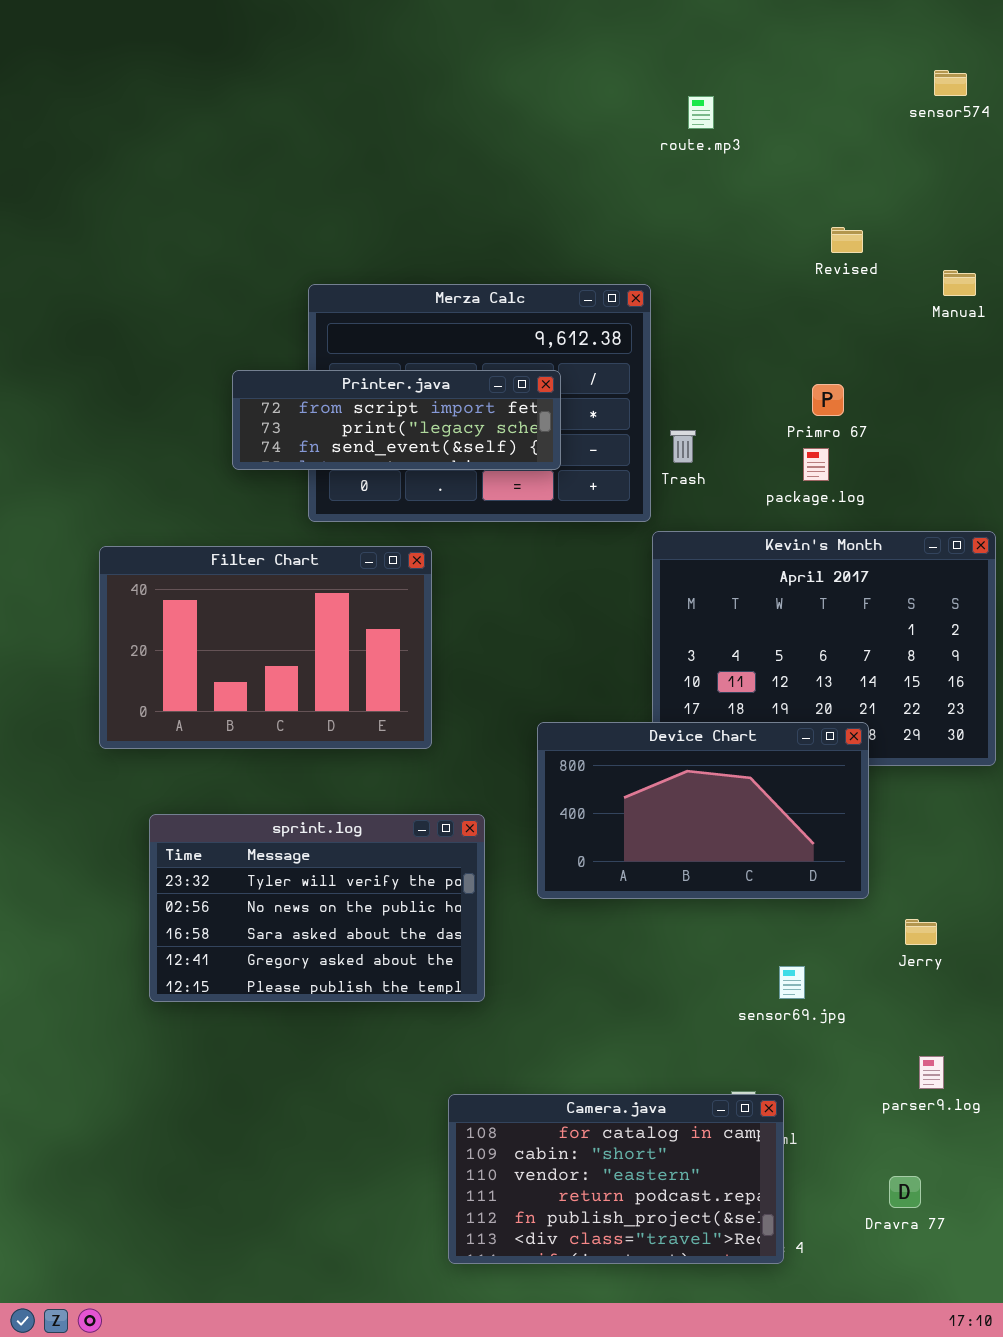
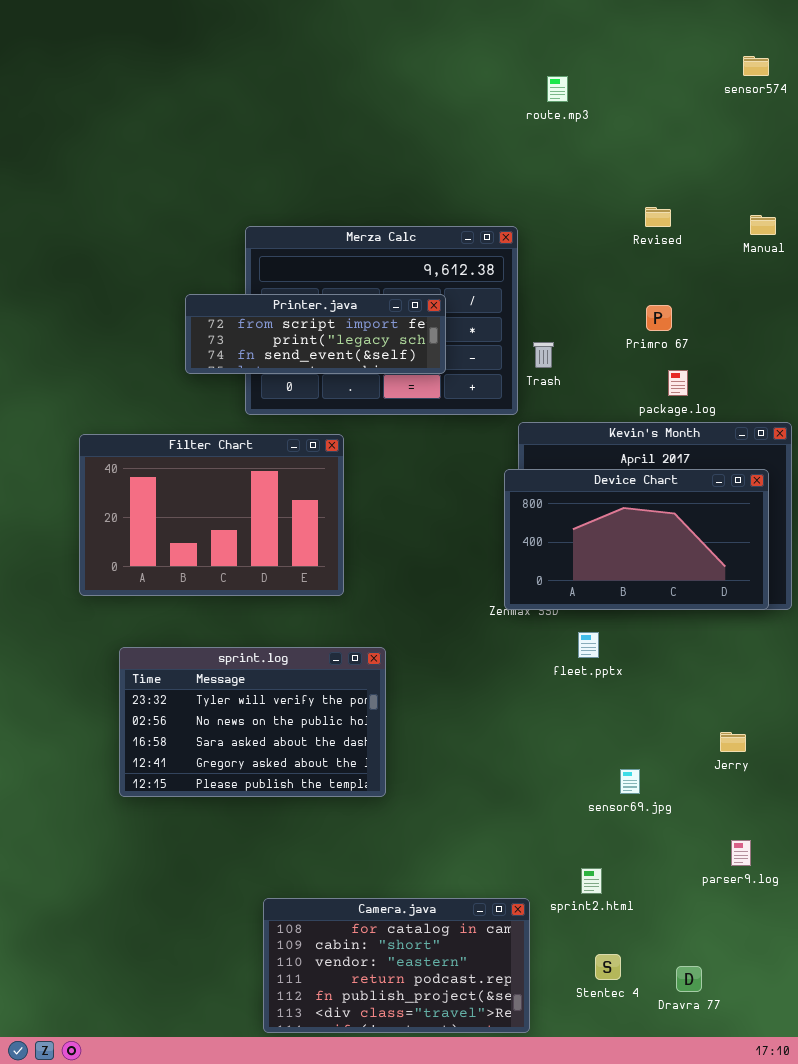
Revised: [831,227,863,253] -> [645,207,671,227], moved
package.log: [803,448,829,481] -> [668,370,688,396], moved
Device Chart: [537,722,869,899] -> [504,469,769,610], moved
Camera.java: [448,1094,784,1264] -> [263,898,530,1033], moved
Dravra 77: [889,1176,921,1208] -> [676,966,702,992], moved

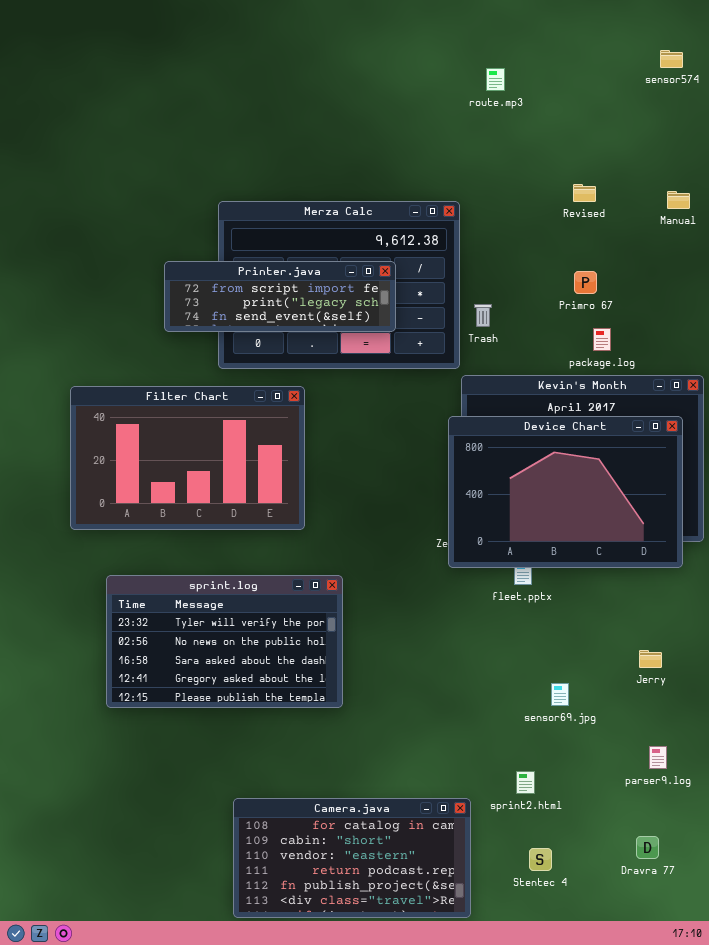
Device Chart: [504,469,769,610] -> [448,416,683,568], resized
Dravra 77: [676,966,702,992] -> [636,836,659,859], moved

